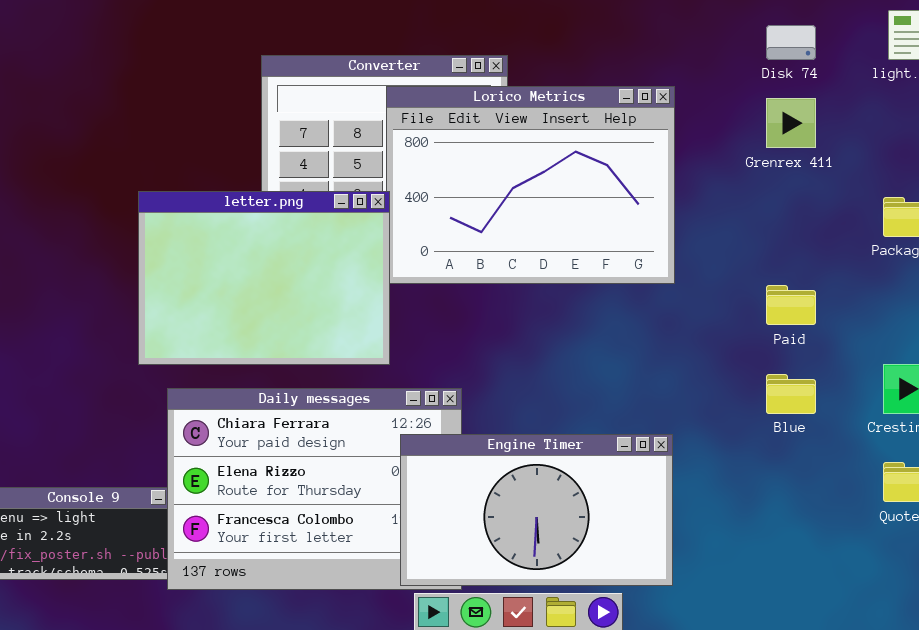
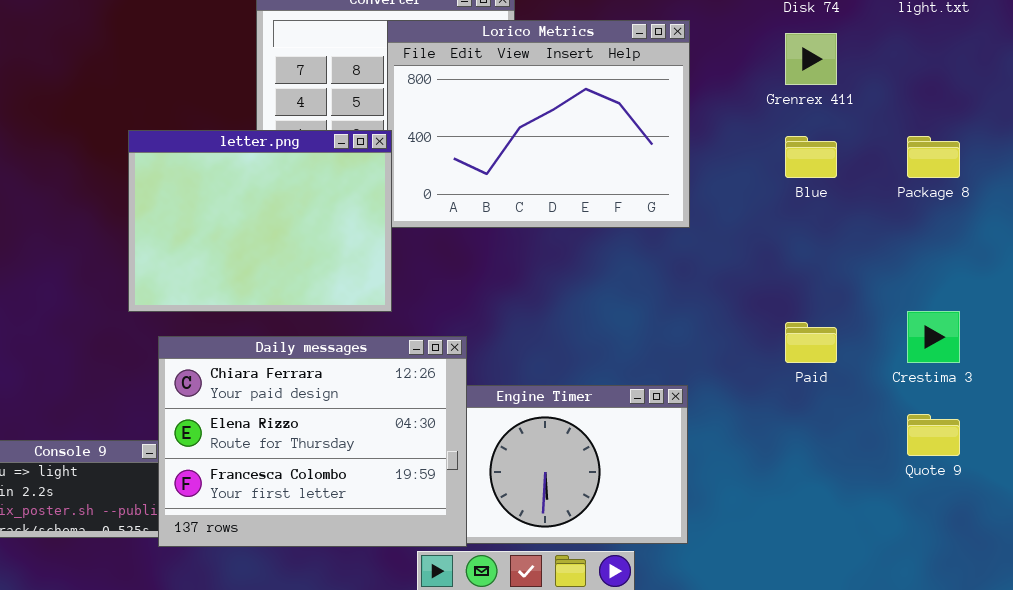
Paid: [766,285,816,325] -> [785,322,837,363], moved
Blue: [766,374,816,414] -> [785,136,837,178], moved
Daily messages: [167,388,462,590] -> [158,336,467,547], raised

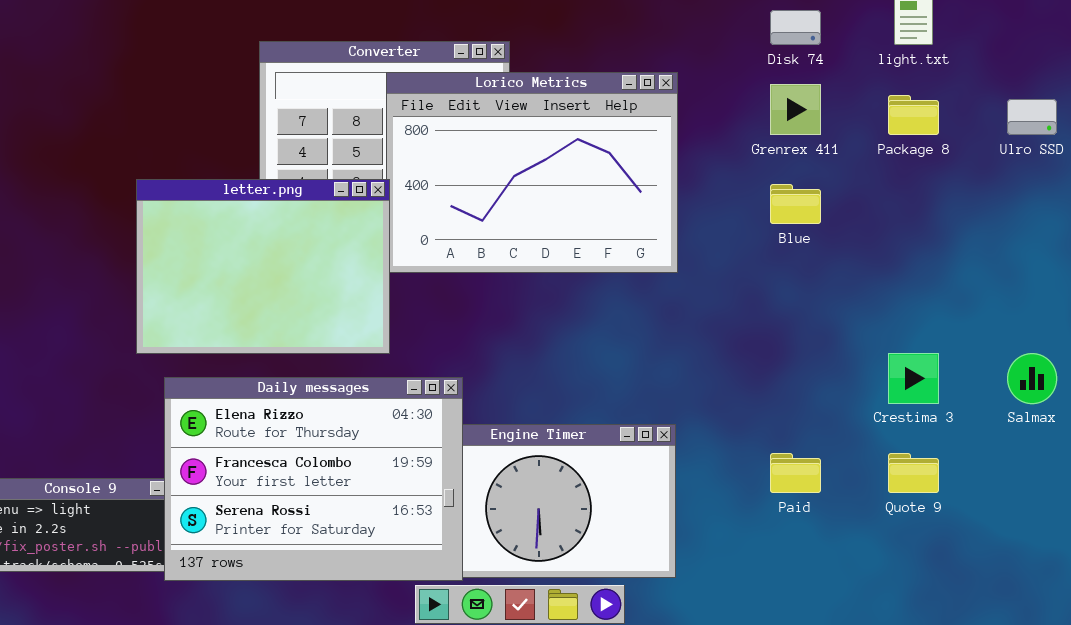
Package 8: [907,136,960,178] -> [888,95,939,135], moved
Paid: [785,322,837,363] -> [770,453,821,493], moved
Daily messages: [158,336,467,547] -> [164,377,463,581], scrolled down 1 row

